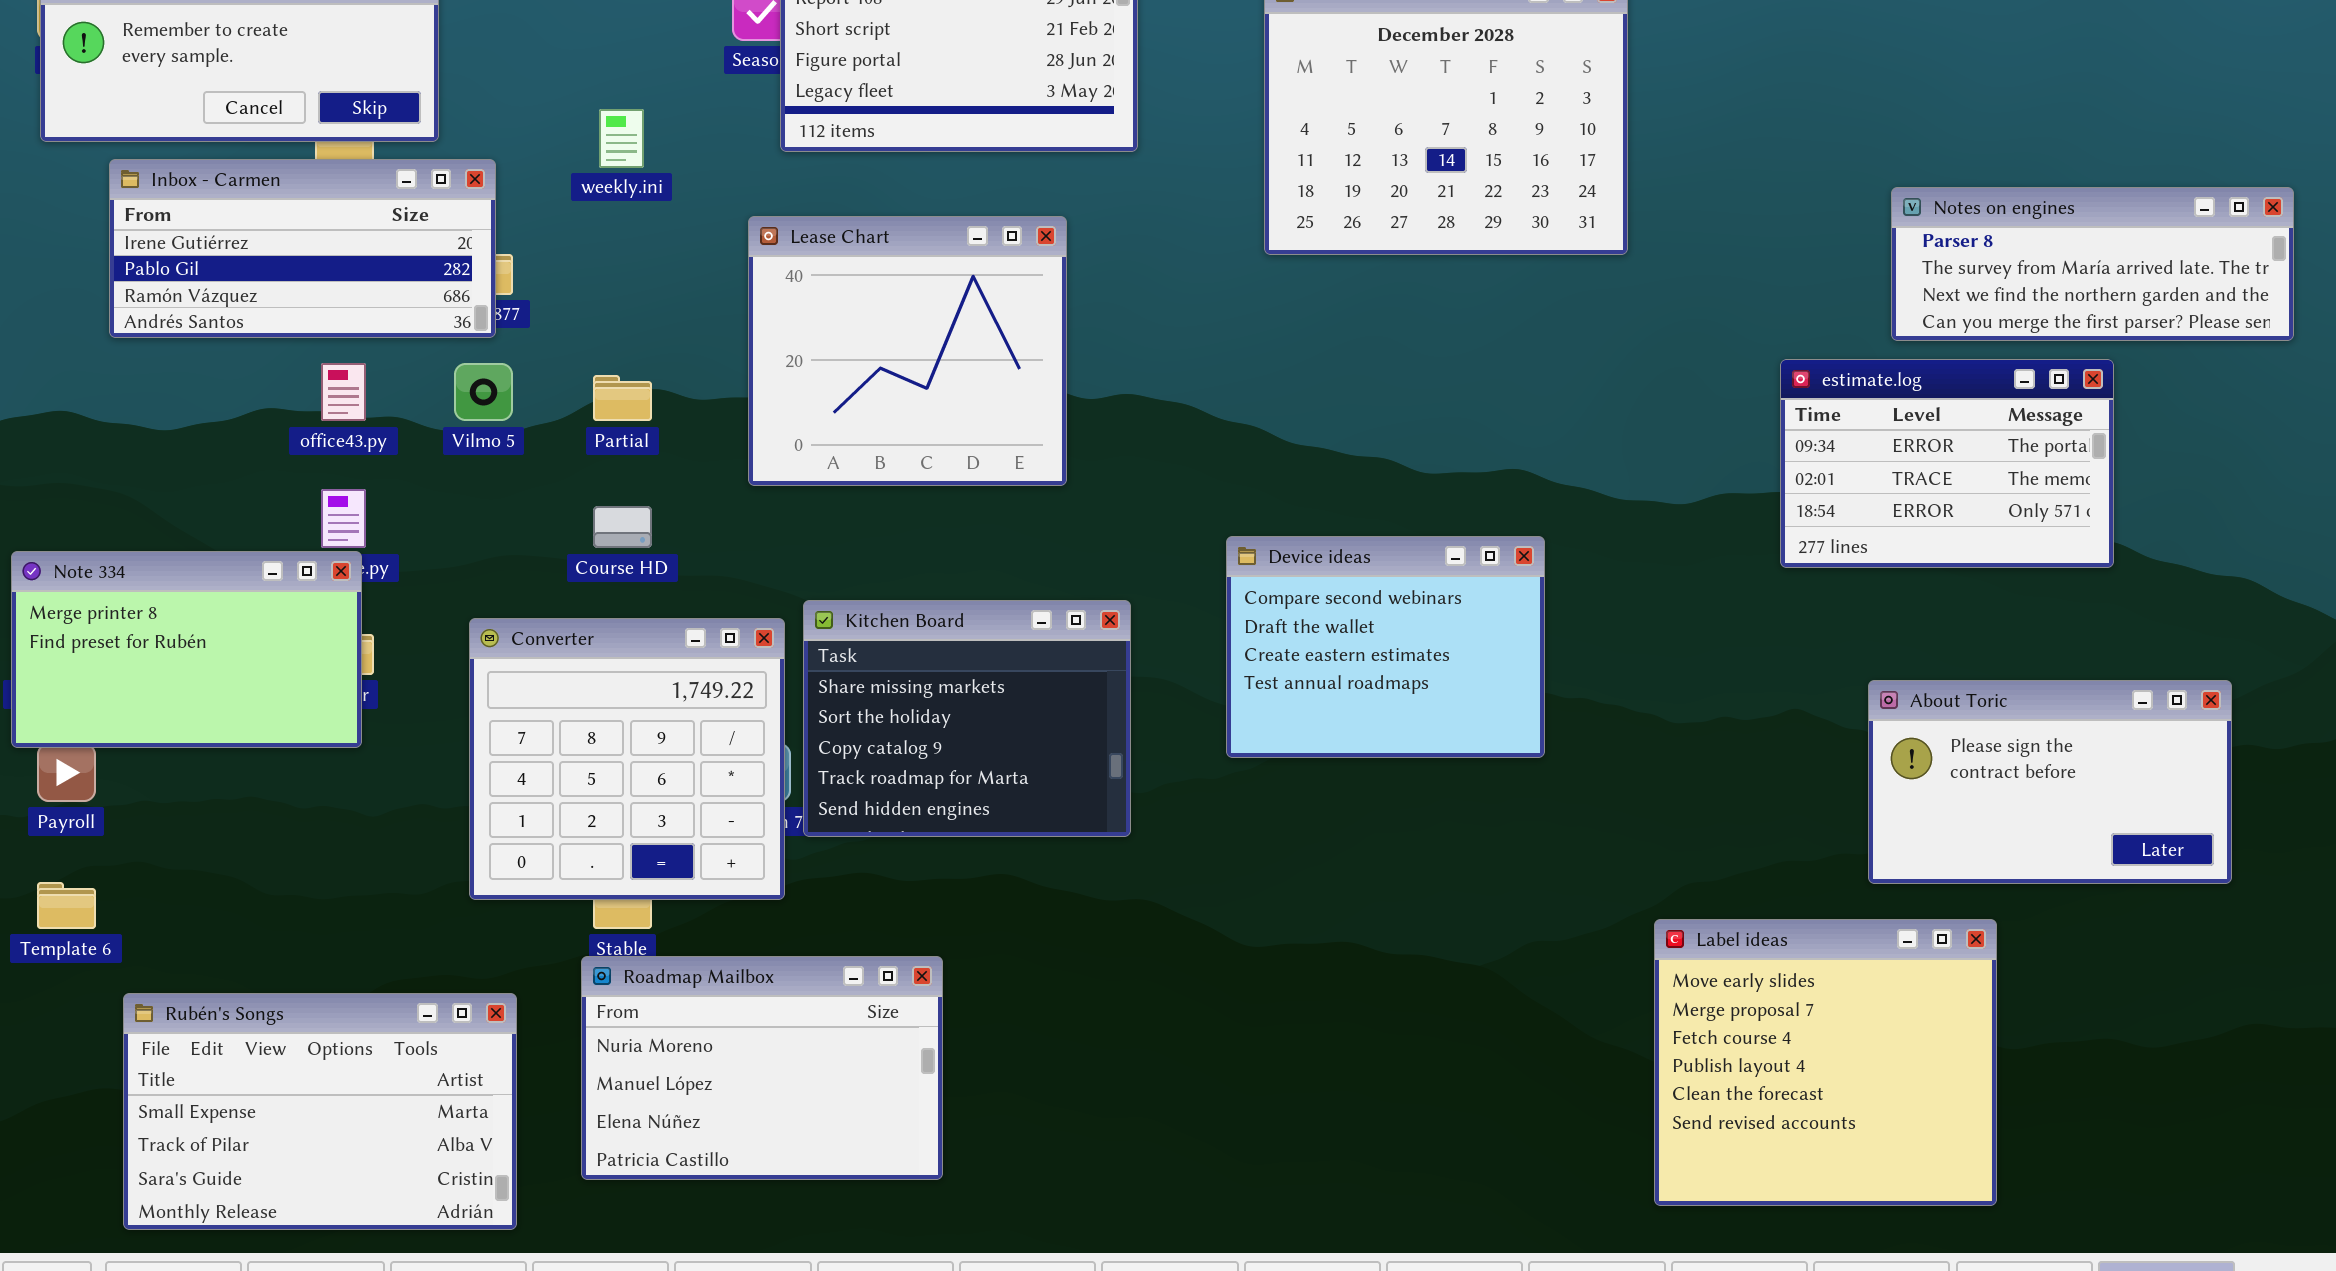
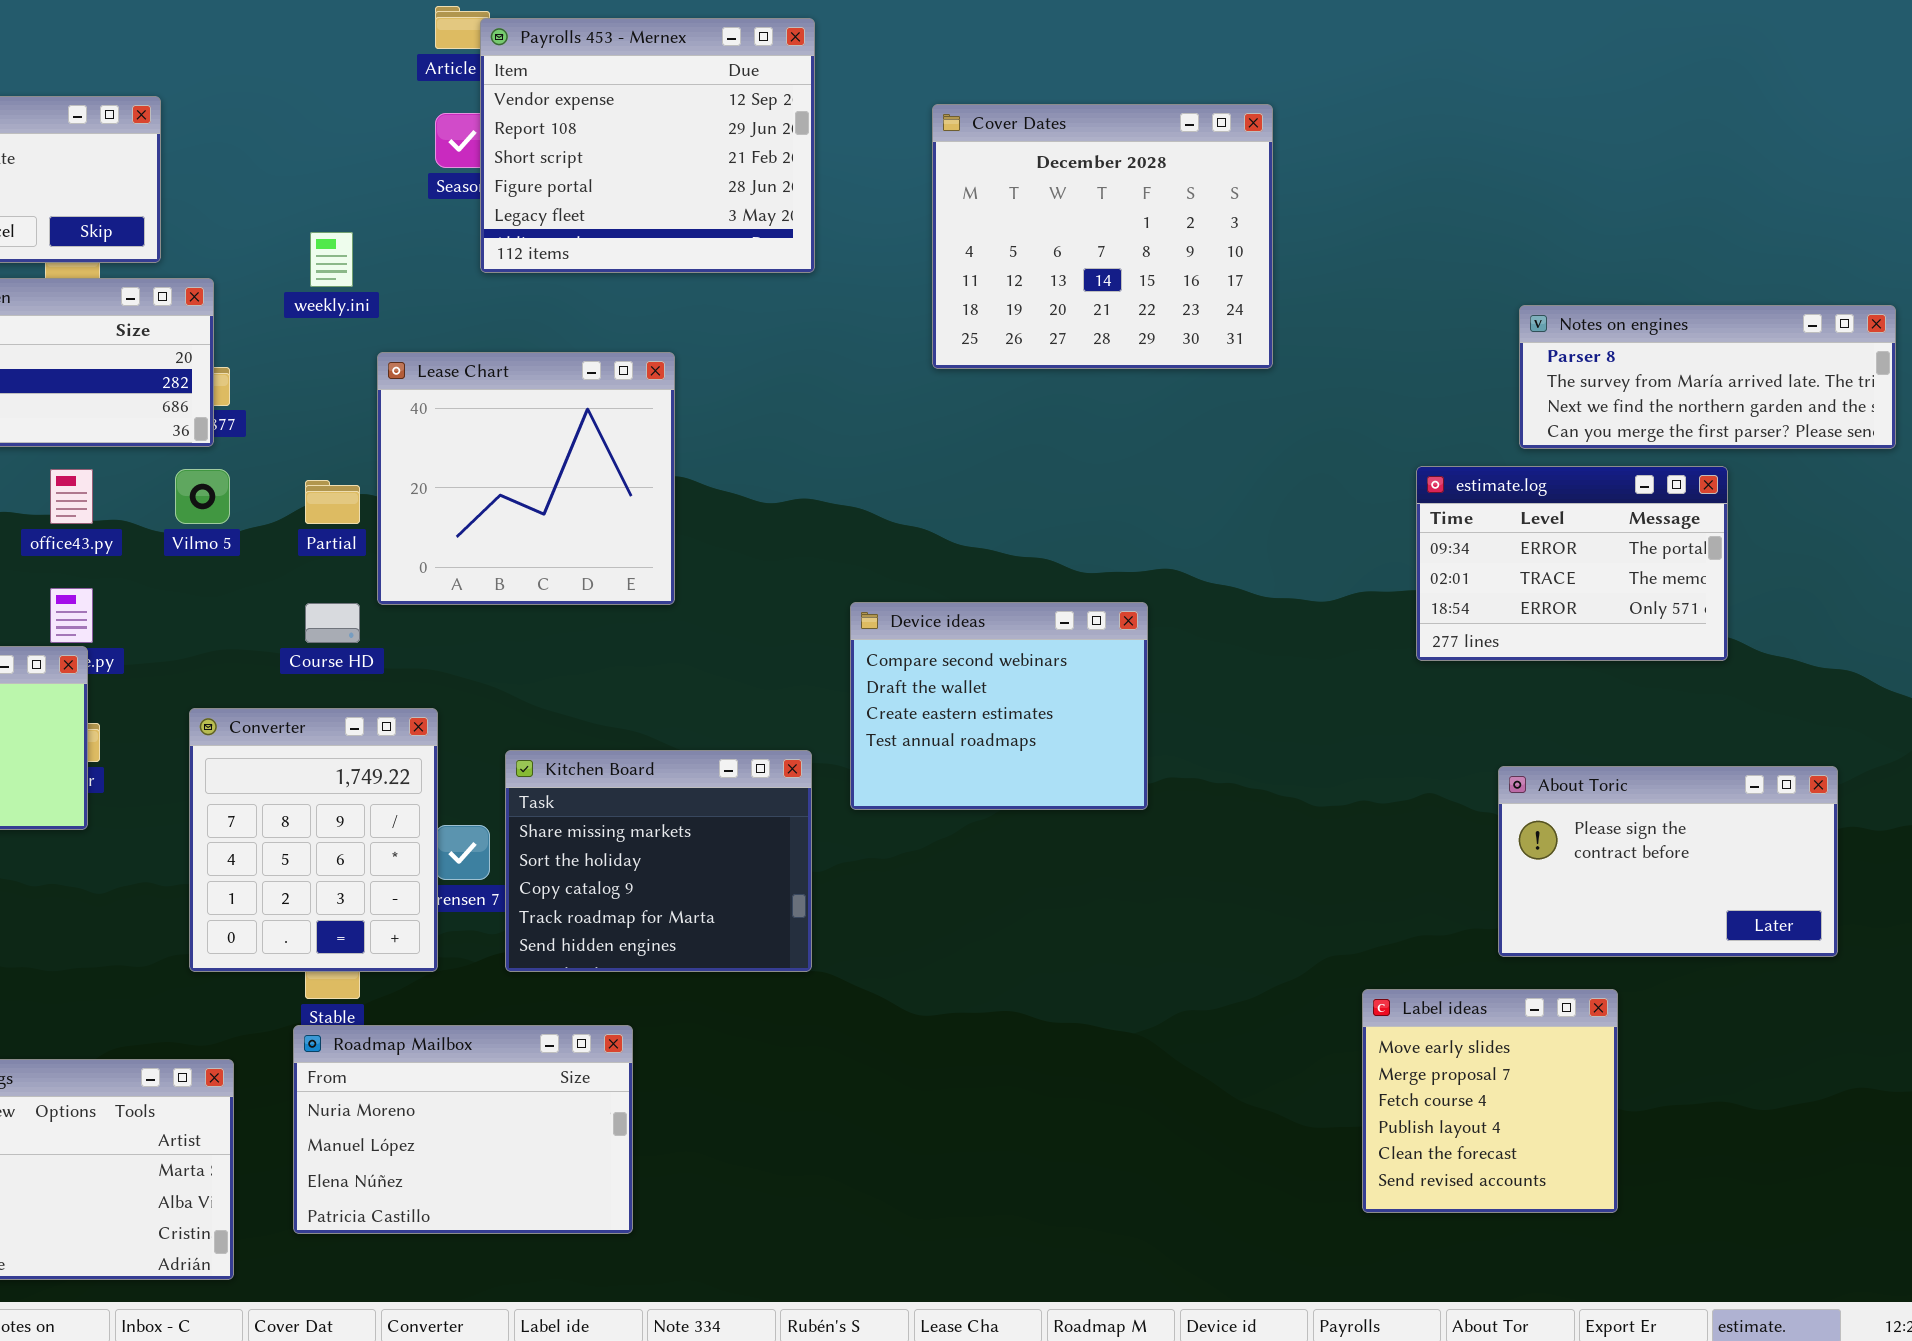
Lease Chart: [748,216,1067,486] -> [377,352,675,605], moved
Device ideas: [1226,536,1545,758] -> [850,602,1148,810], moved
Kitchen Board: [803,600,1131,837] -> [505,750,812,972], moved
Converter: [469,618,785,900] -> [189,708,438,972], resized
Label ideas: [1654,919,1997,1206] -> [1362,989,1618,1213], resized

